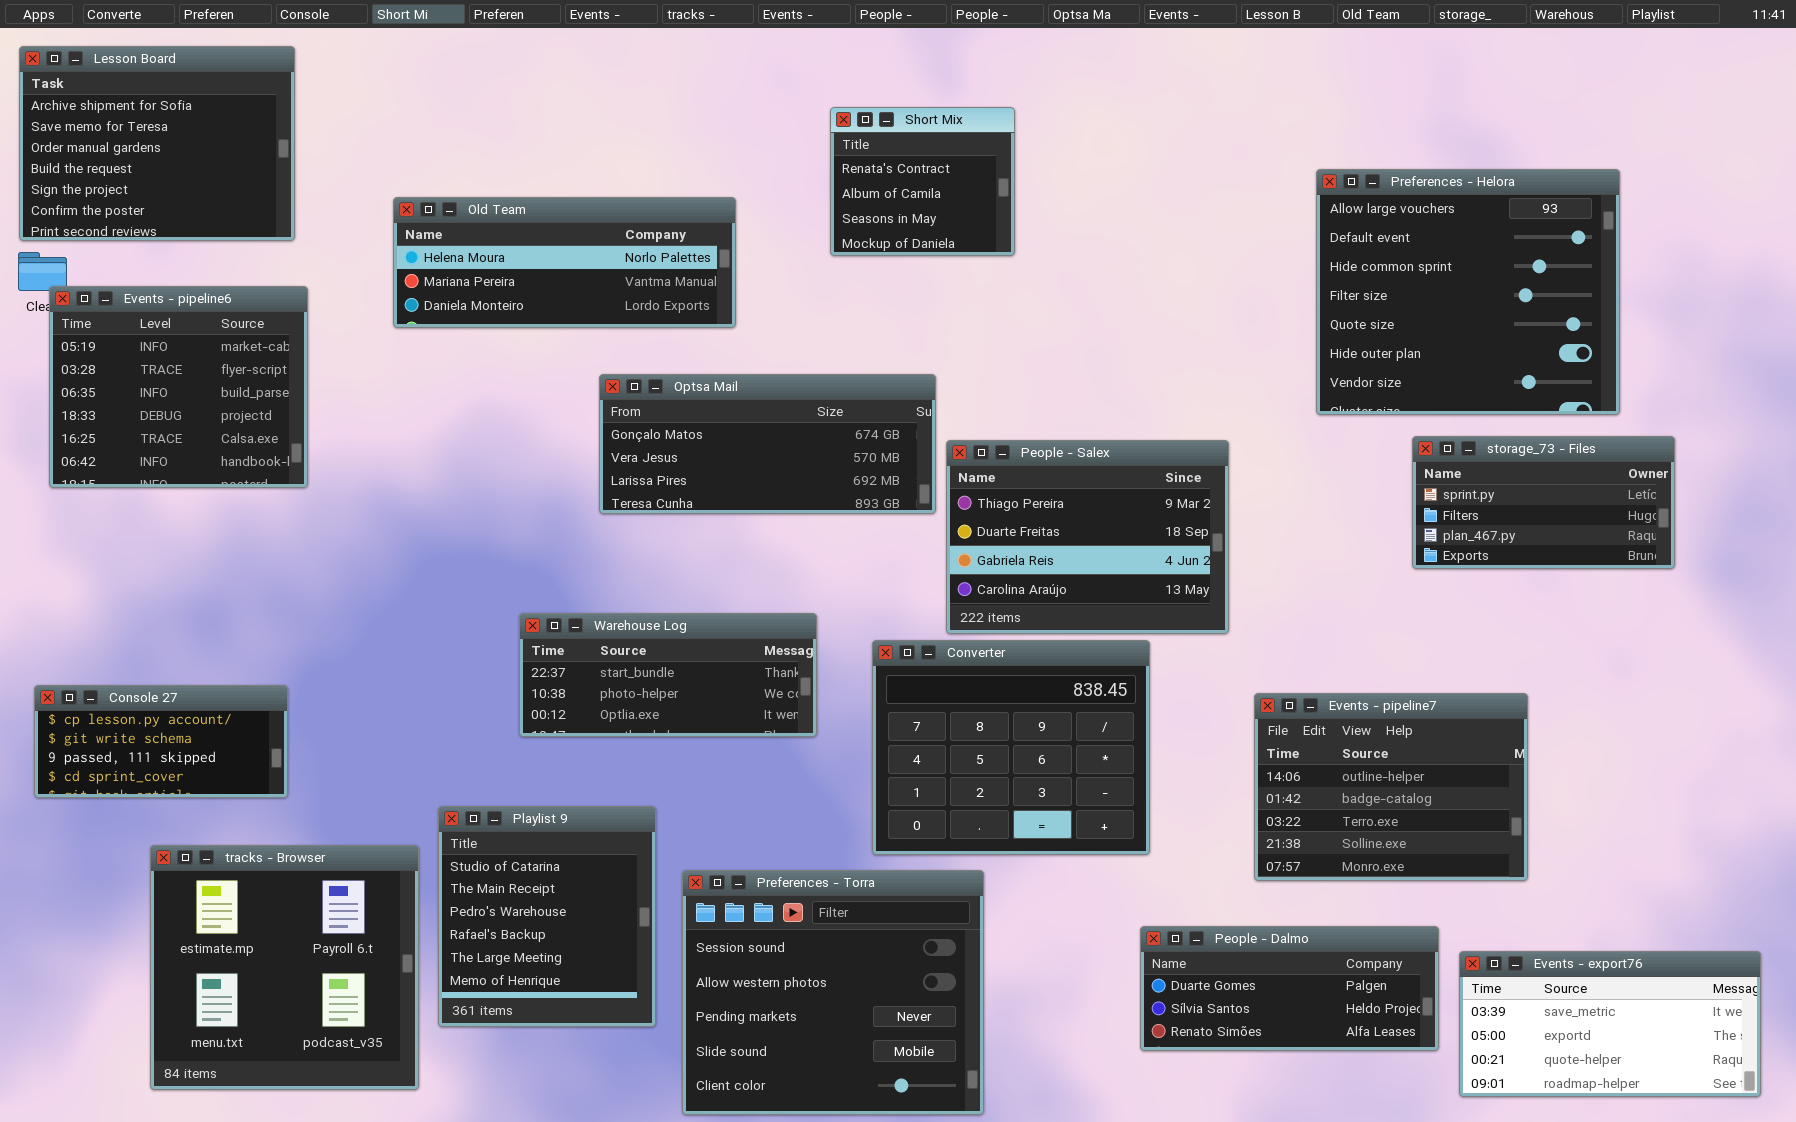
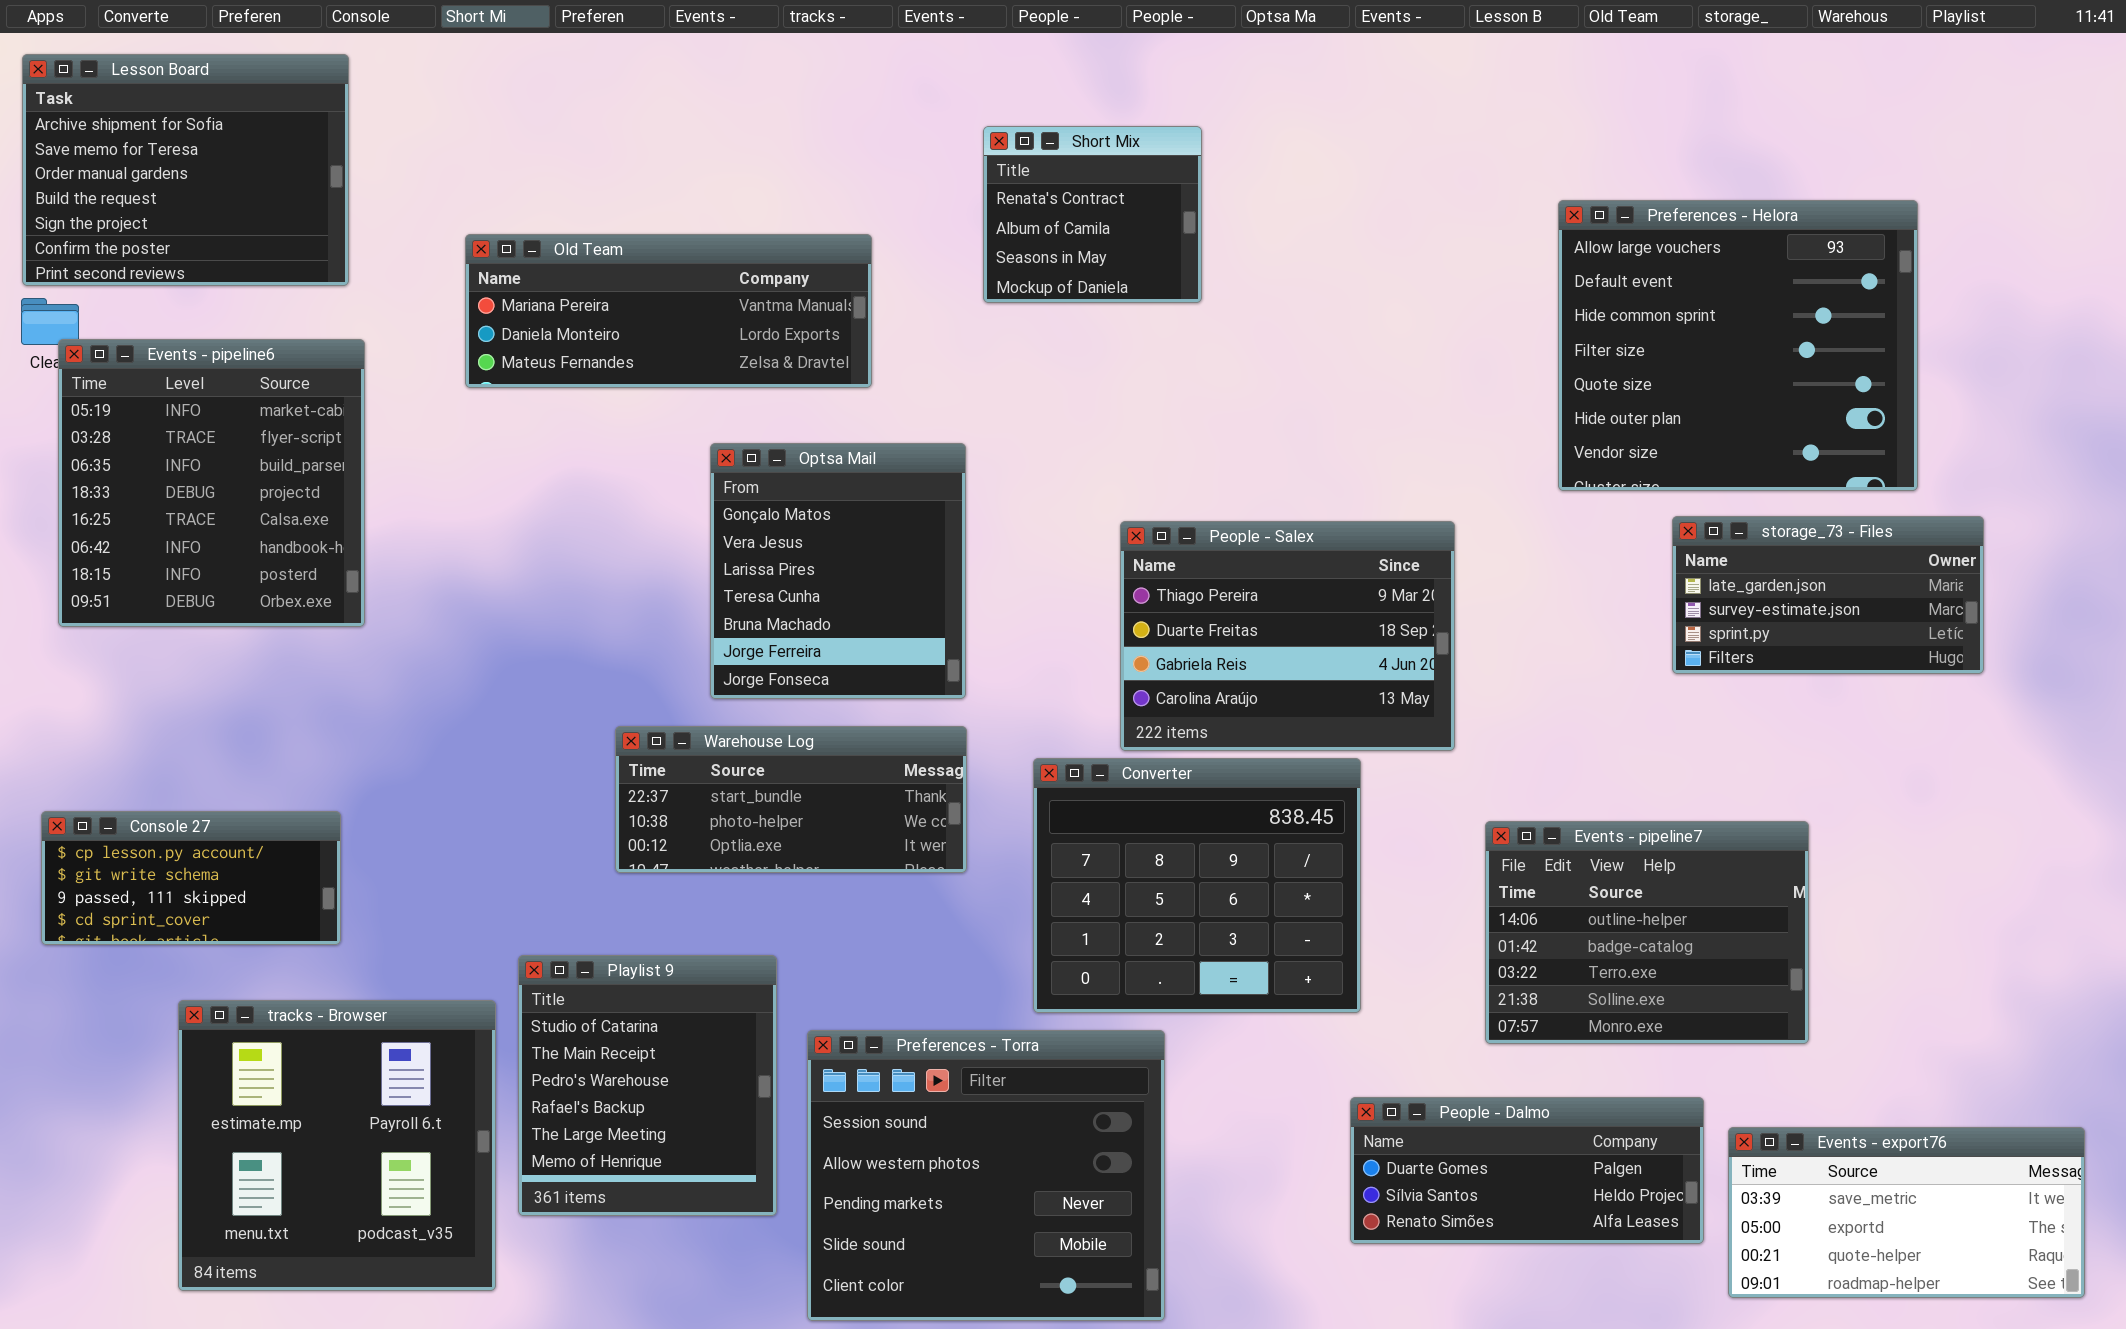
Old Team: [393,197,736,328] -> [465,234,872,388], scrolled down 1 row
Events - pipeline6: [49,286,308,488] -> [58,339,365,627], resized
Optsa Mail: [599,374,936,514] -> [710,443,966,699], resized
storage_73 - Files: [1412,436,1675,569] -> [1672,516,1984,674], scrolled up 2 rows

